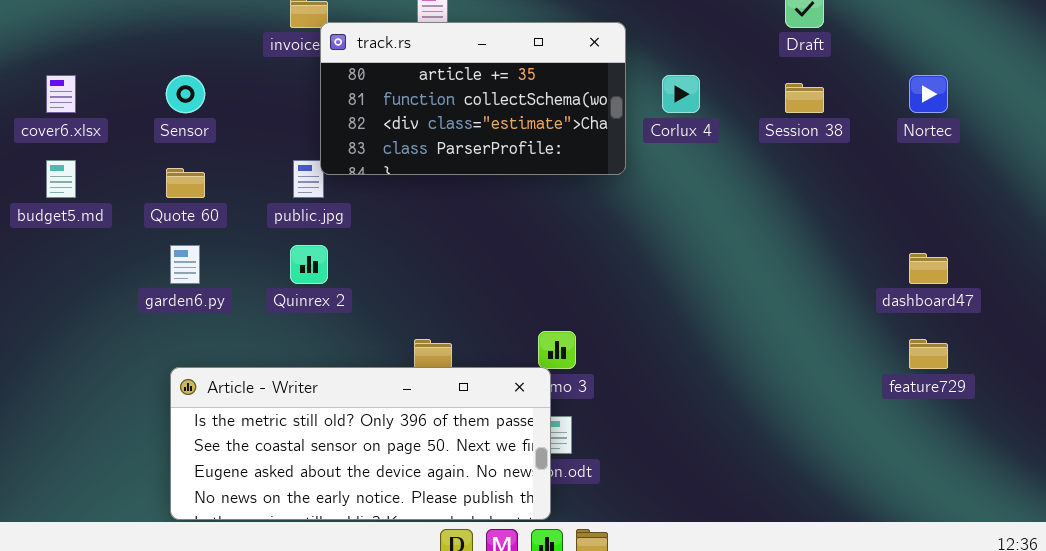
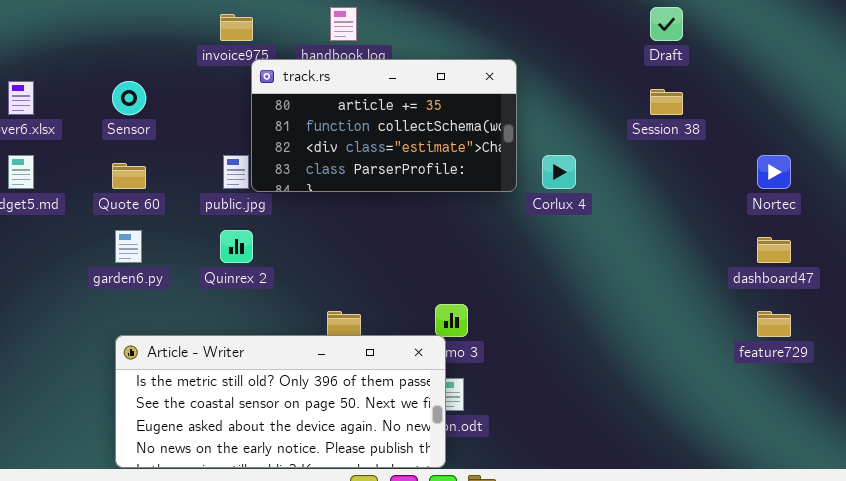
track.rs: [320,22,626,175] -> [251,59,517,192], moved
Corlux 4: [662,75,700,113] -> [542,155,576,189], moved
Nortec: [909,75,948,113] -> [757,155,791,189], moved

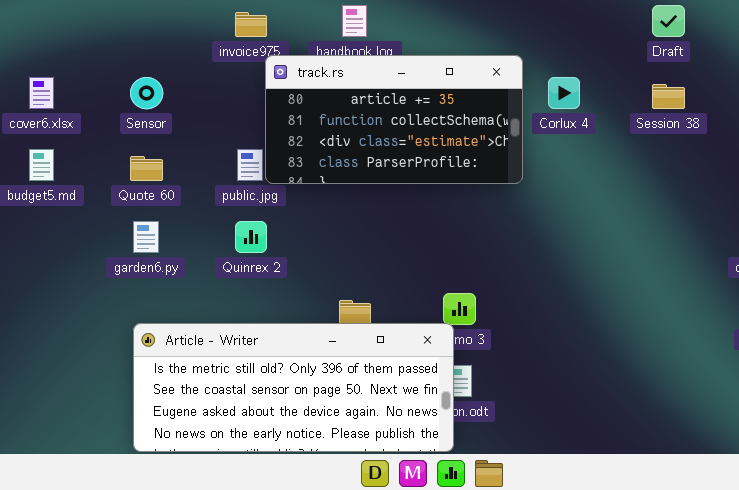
Corlux 4: [542,155,576,189] -> [548,77,580,109], moved

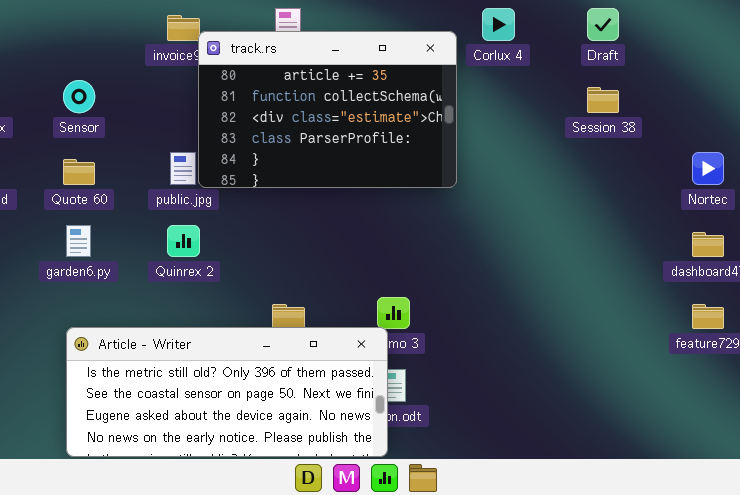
track.rs: [265,55,523,184] -> [198,31,457,188], resized
Corlux 4: [548,77,580,109] -> [482,8,515,41], moved

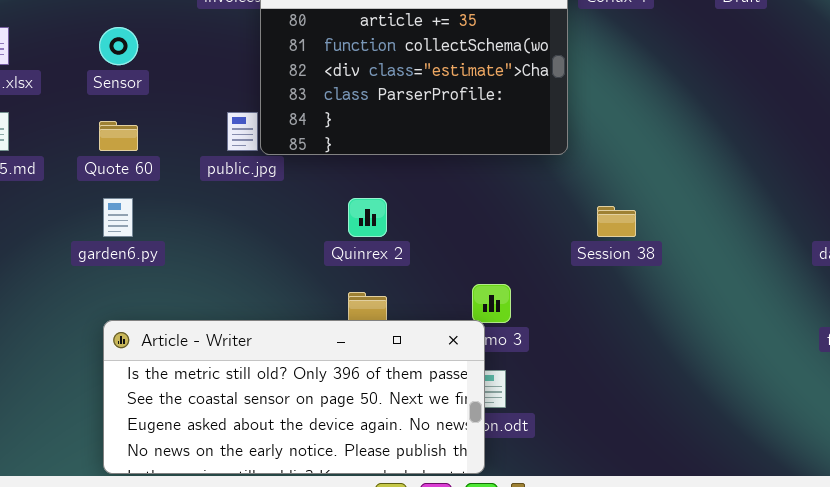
Session 38: [587,87,619,113] -> [597,206,636,237], moved
Quinrex 2: [167,225,200,257] -> [348,198,387,237], moved

